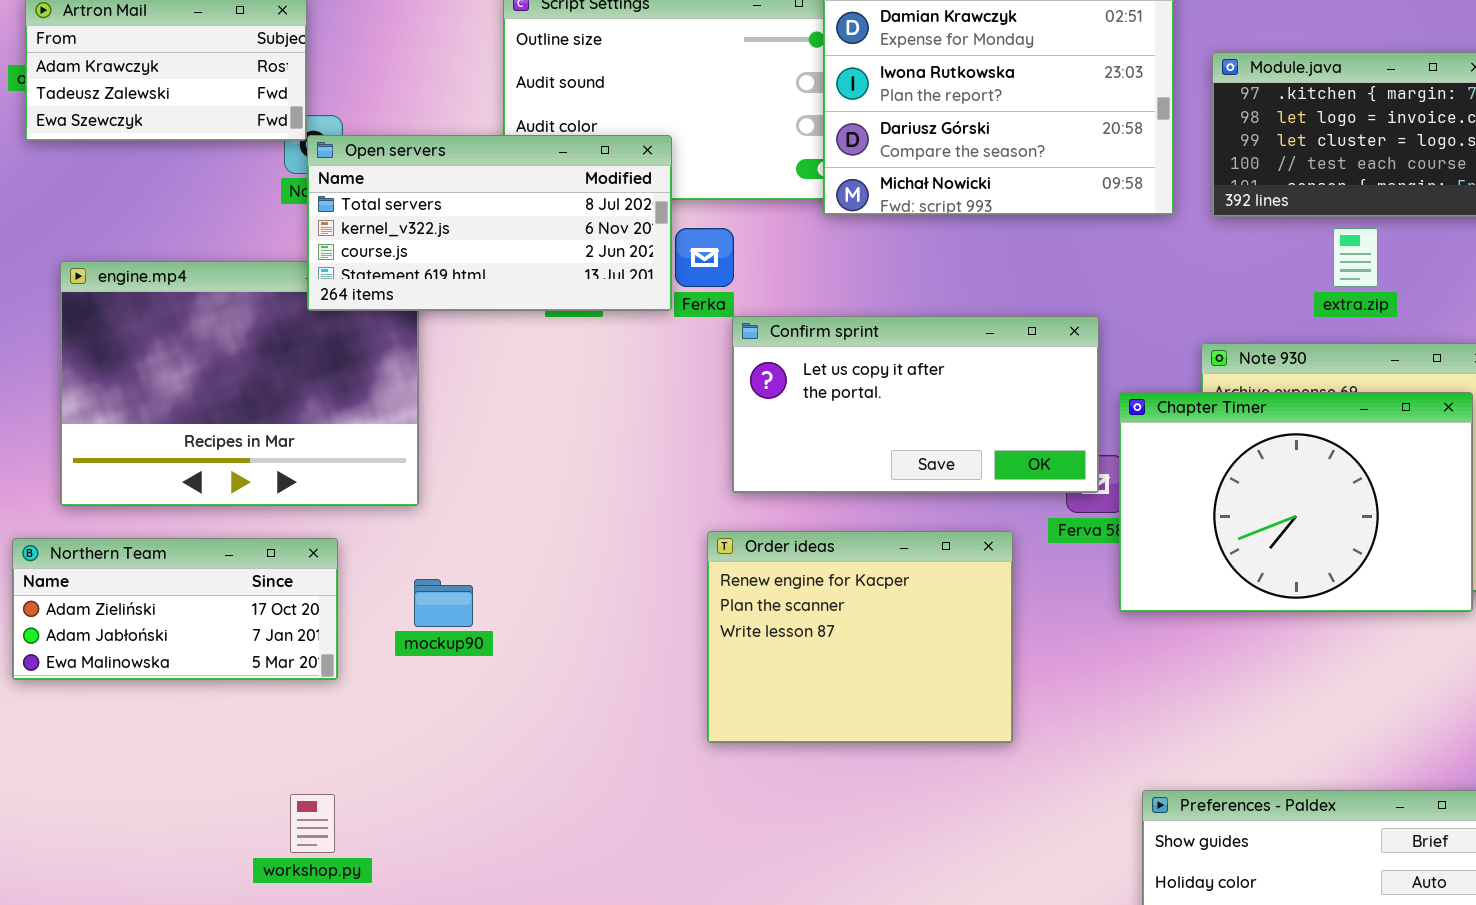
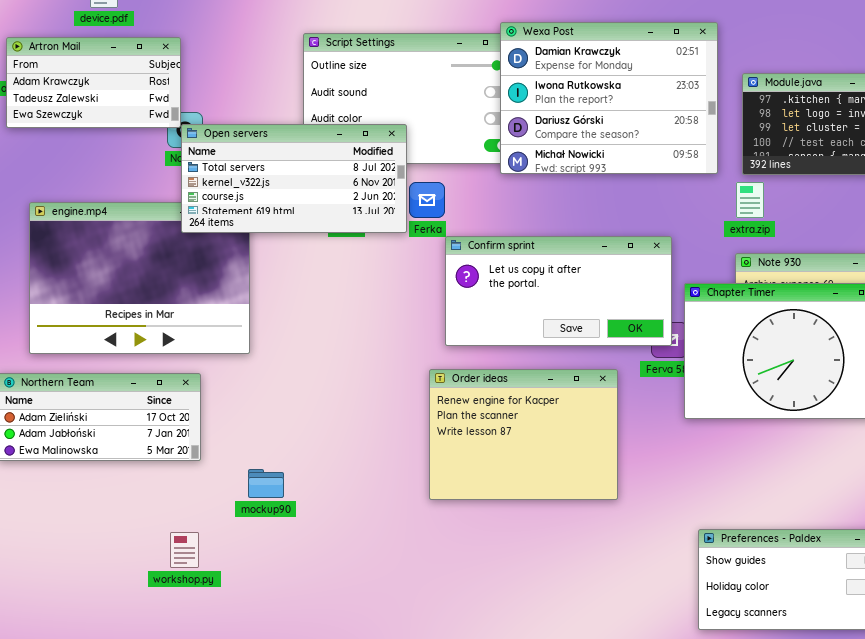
extra.zip: [1333,228,1378,287] -> [736,182,764,218], moved
mockup90: [414,579,473,627] -> [248,469,284,498], moved

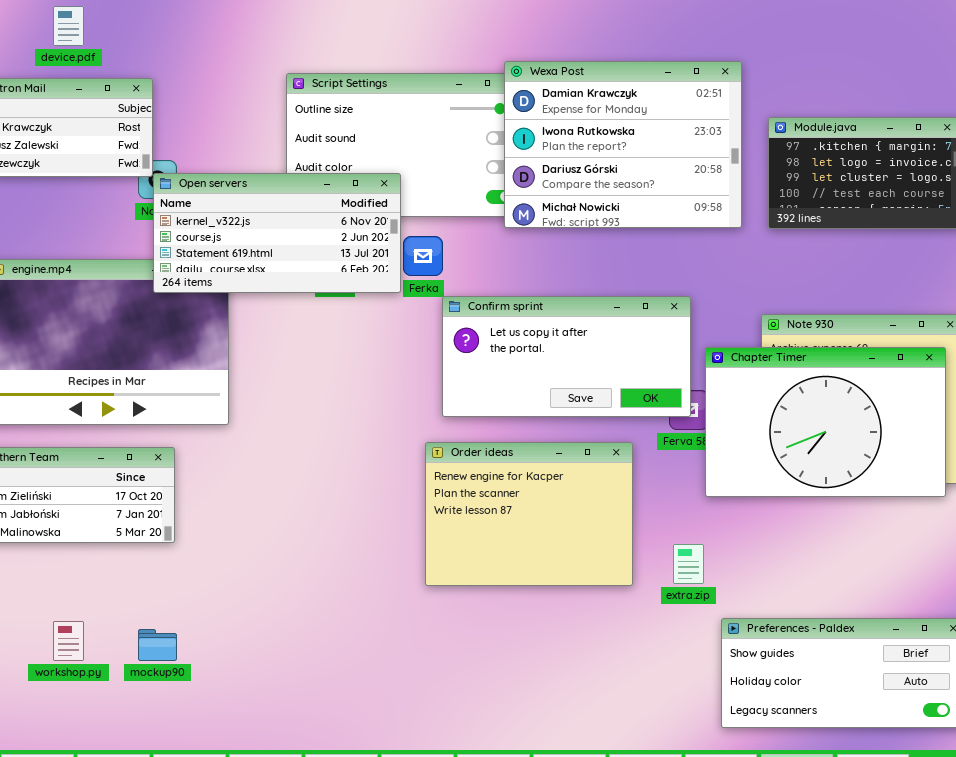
Open servers: [181,124,407,233] -> [153,173,401,293], scrolled down 1 row
extra.zip: [736,182,764,218] -> [673,544,704,584], moved
mockup90: [248,469,284,498] -> [138,629,177,661], moved
workshop.py: [170,532,199,568] -> [53,621,84,661], moved

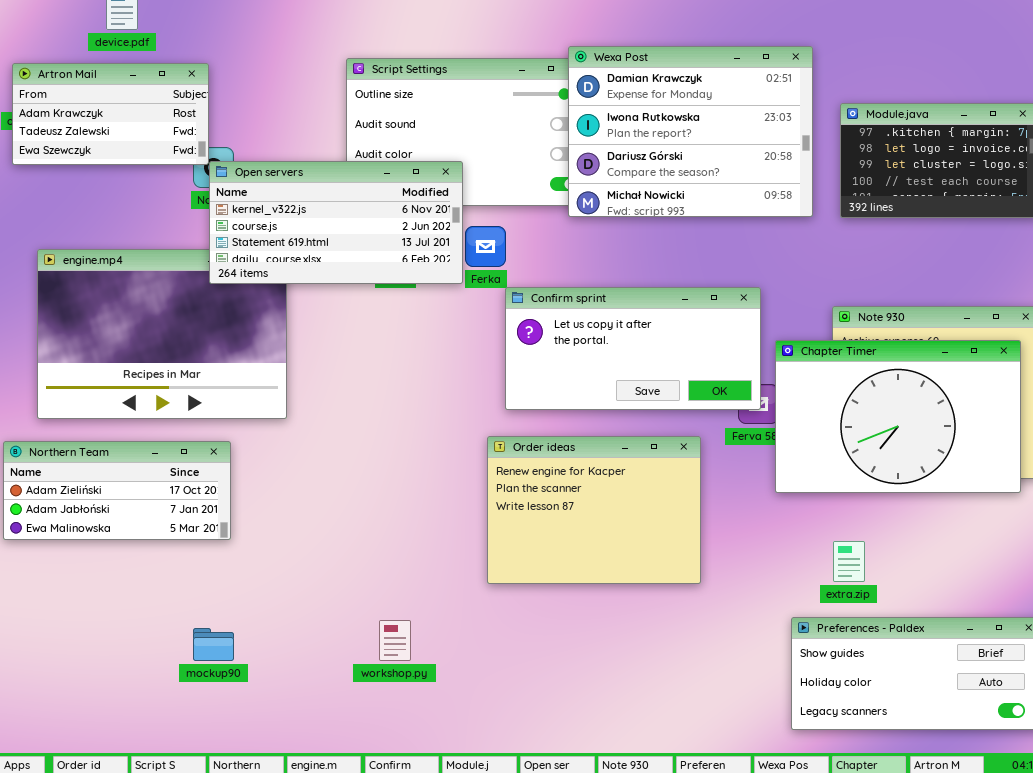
extra.zip: [673,544,704,584] -> [833,541,865,582], moved
workshop.py: [53,621,84,661] -> [379,620,411,661], moved

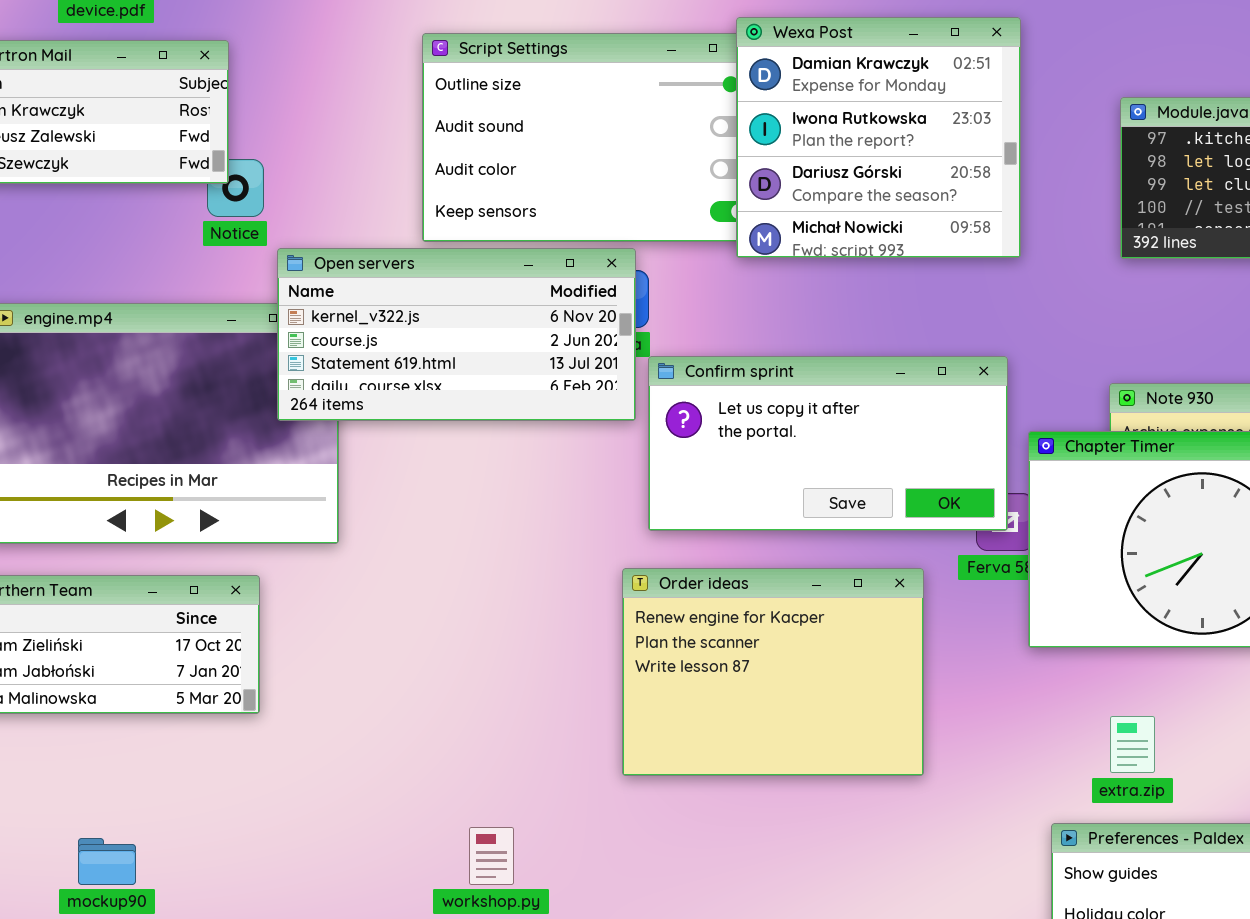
Wexa Post: [568,46,813,217] -> [736,17,1021,258], resized
Open servers: [209,161,463,284] -> [277,248,636,421], moved
mockup90: [193,628,234,661] -> [78,838,136,885], moved

